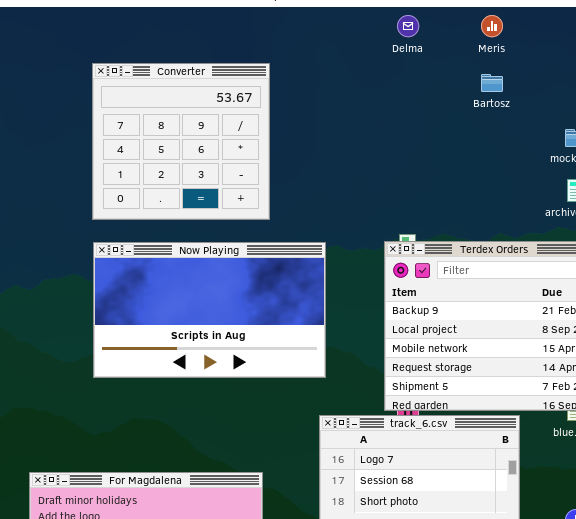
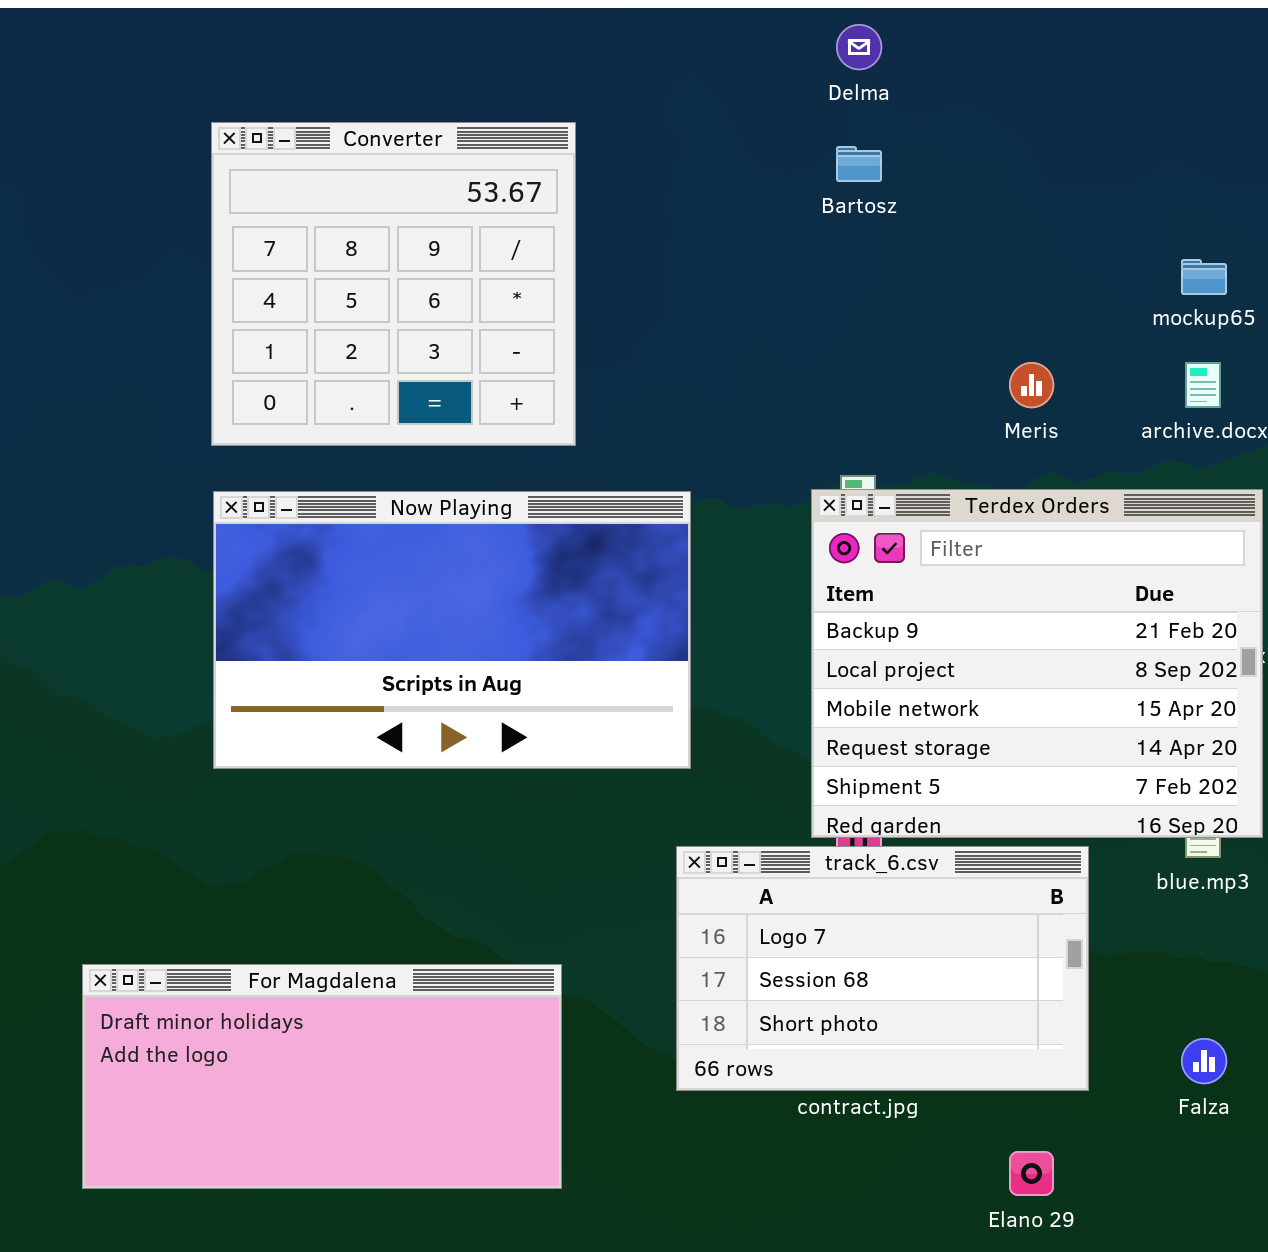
Meris: [481,15,503,37] -> [1009,362,1054,408], moved
Bartosz: [481,74,503,92] -> [836,146,882,182], moved

